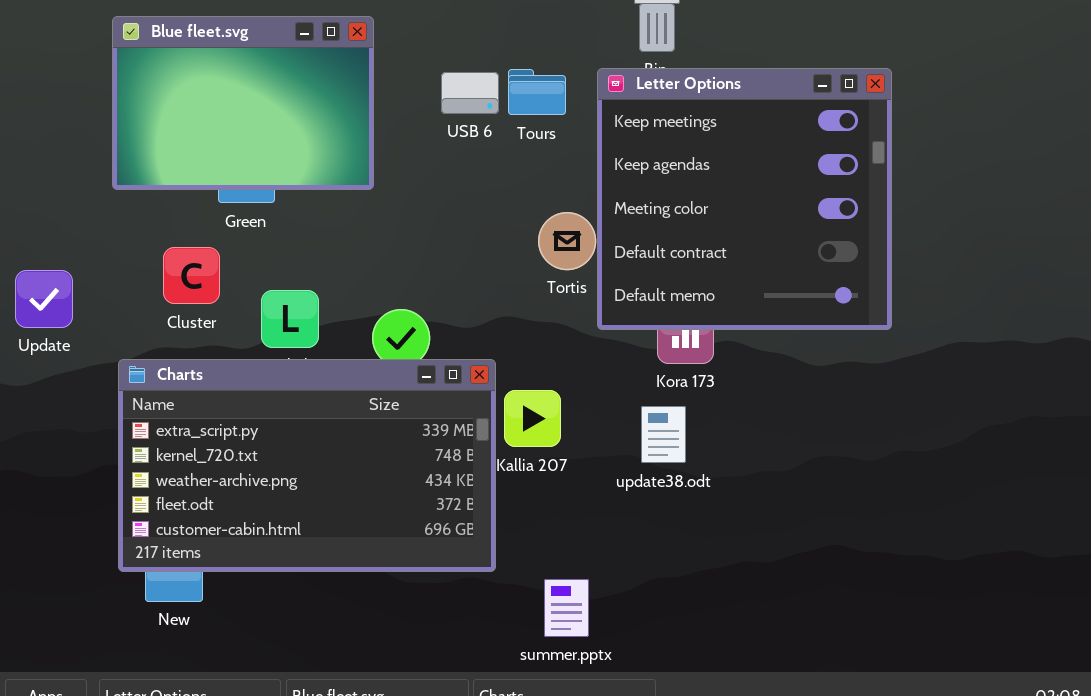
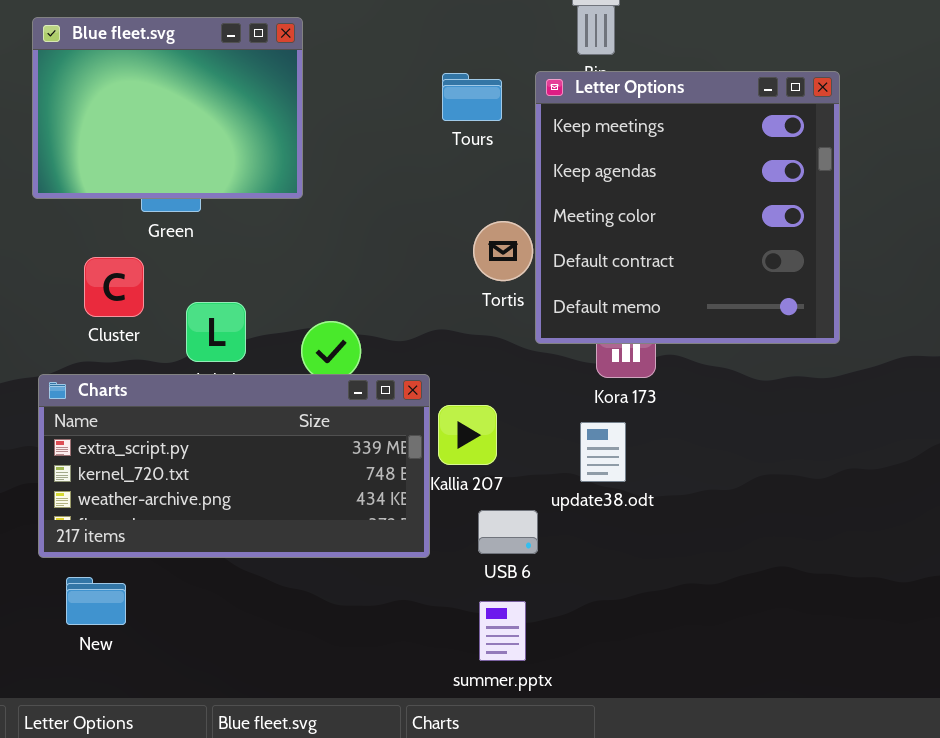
USB 6: [441,72,499,114] -> [478,510,538,554], moved
Charts: [118,359,496,572] -> [38,374,430,558], resized

